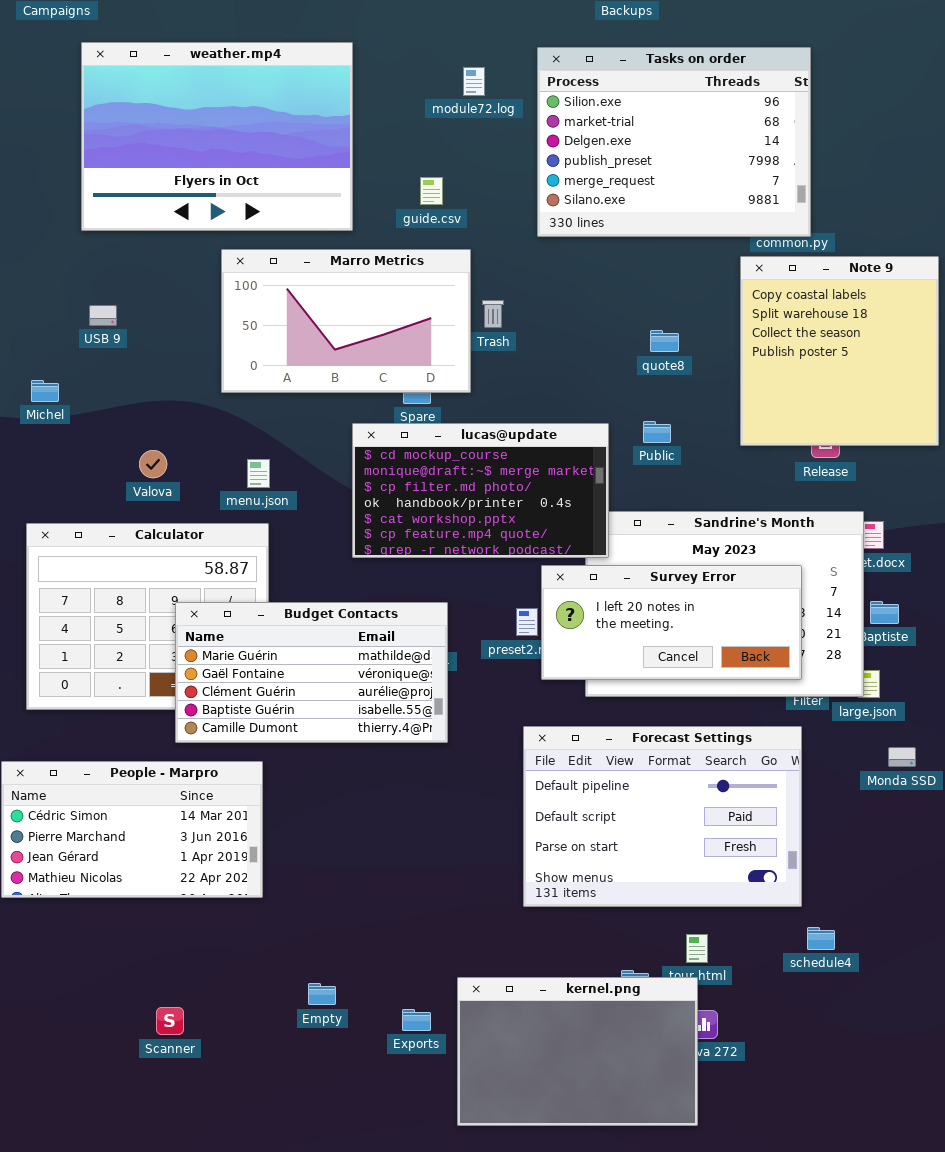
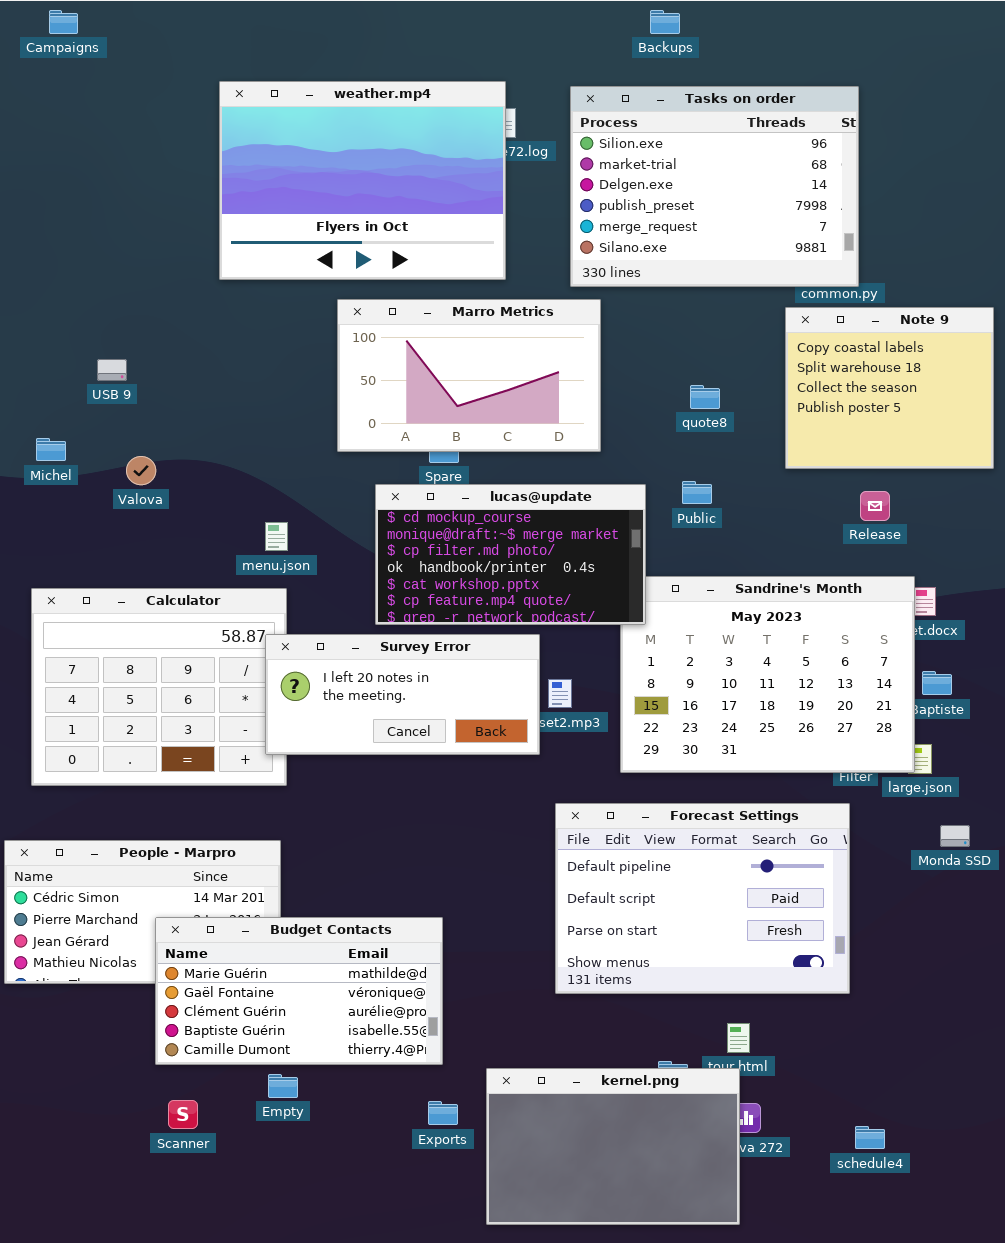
weather.mp4: [81,42,353,231] -> [219,81,506,280], moved
Marro Metrics: [221,249,471,393] -> [337,299,601,452], moved
Note 9: [740,256,939,446] -> [785,307,994,469], resized
Valova: [139,450,167,478] -> [126,456,156,485], moved
Survey Error: [541,565,802,680] -> [265,634,540,755], moved
Budget Contacts: [175,602,448,743] -> [155,917,443,1065], moved
schedule4: [807,927,835,950] -> [855,1126,885,1149], moved
Empty: [308,983,336,1005] -> [268,1074,298,1098], moved

